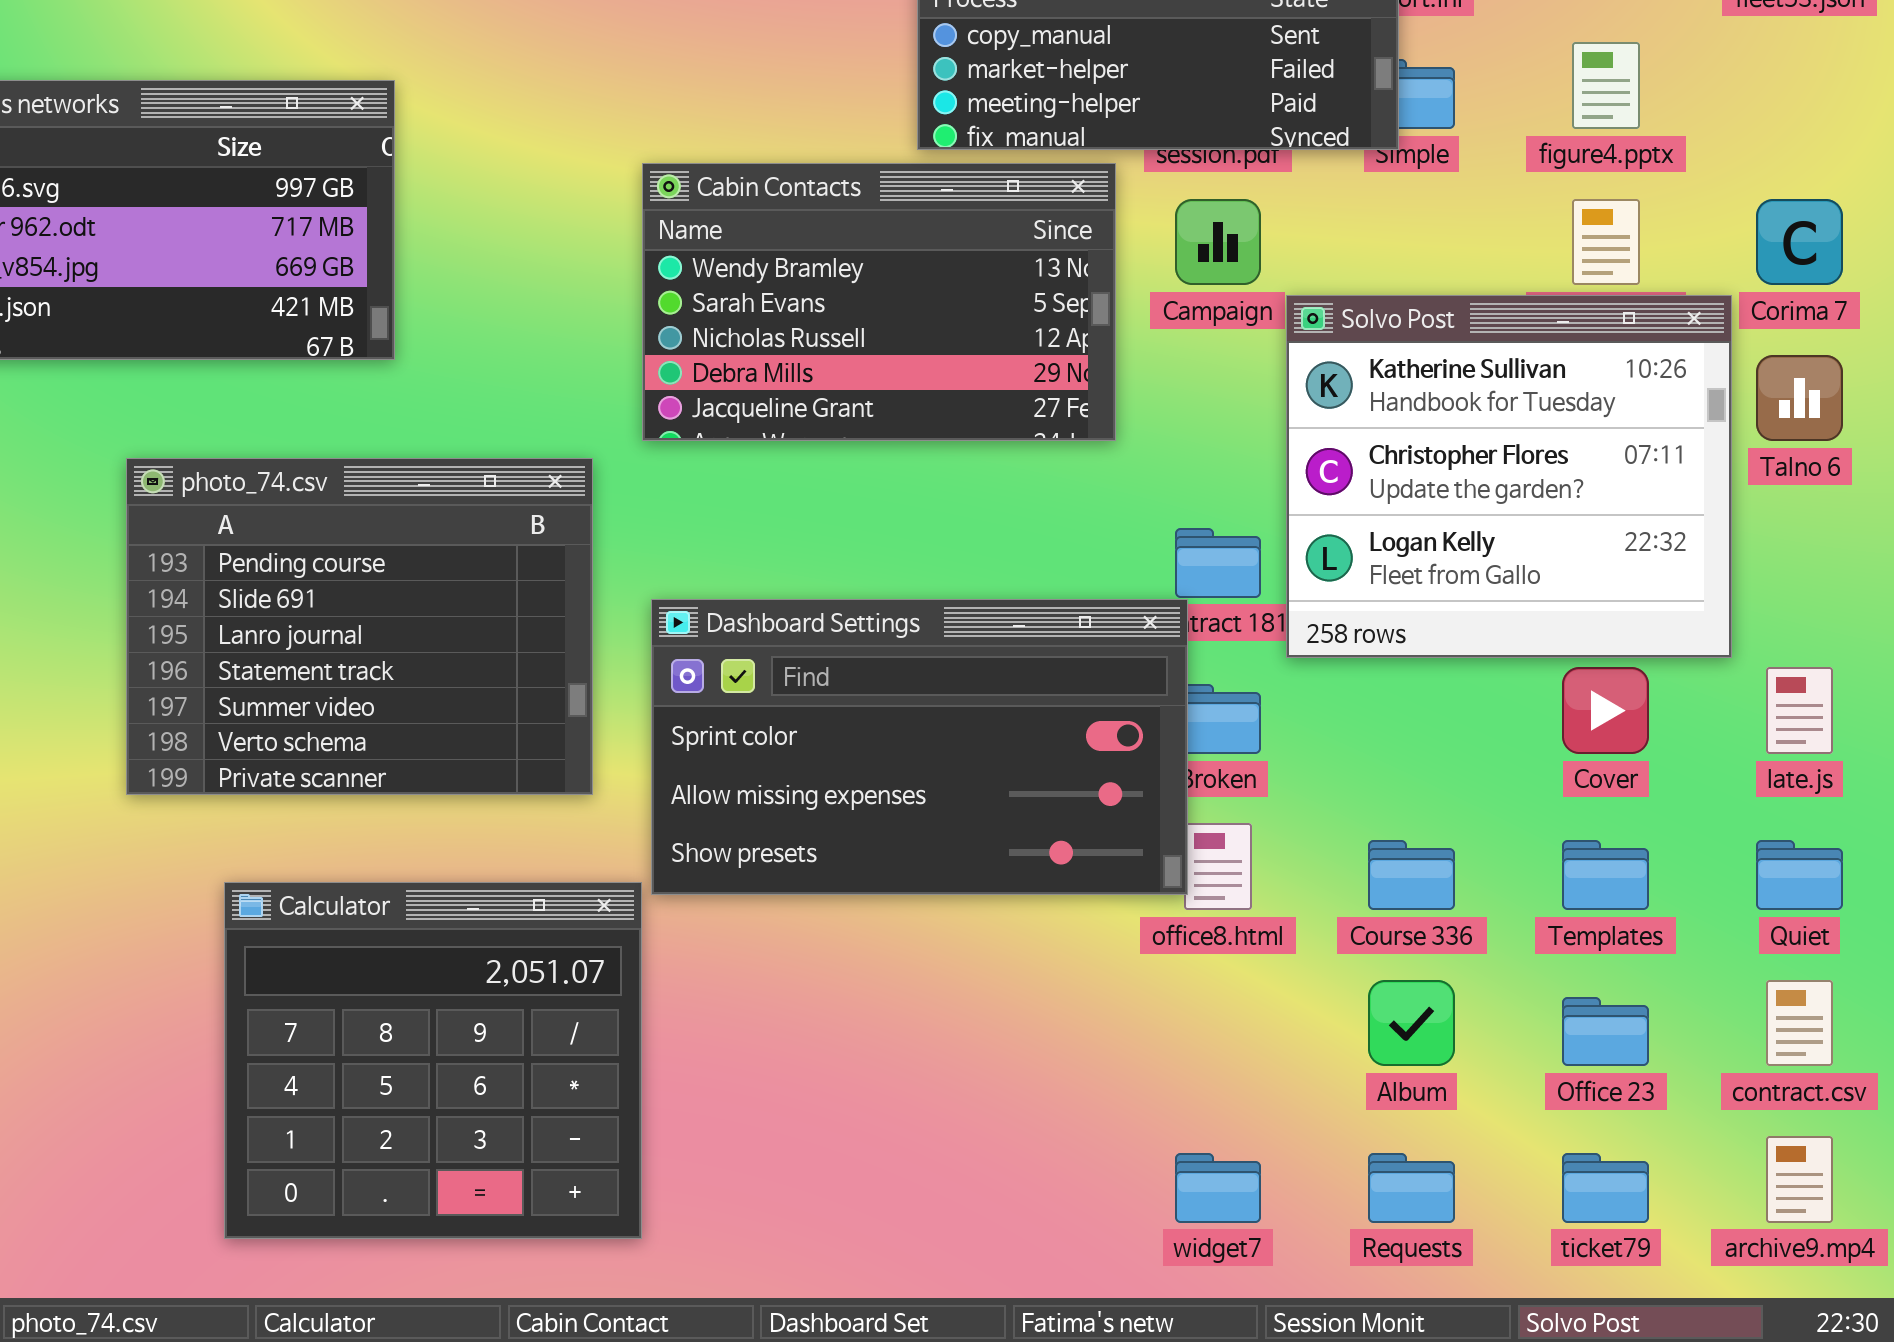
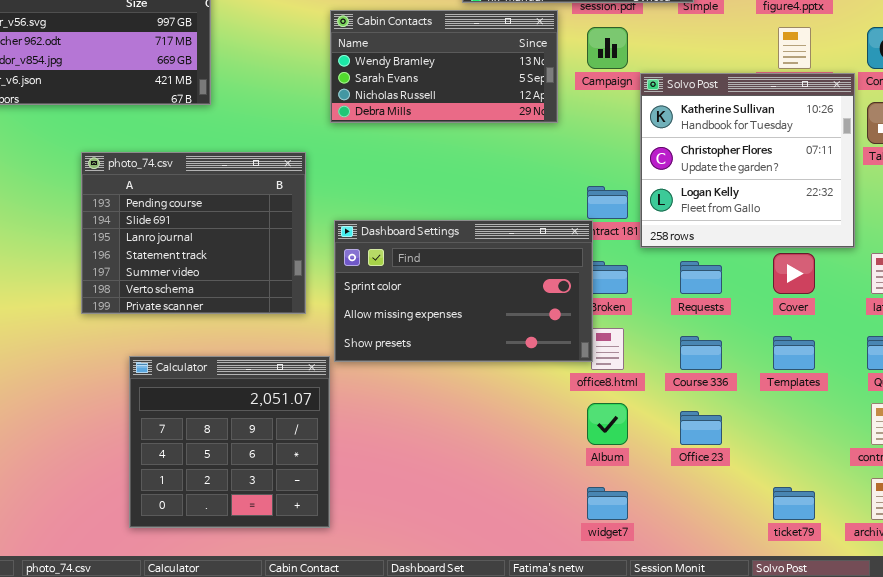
Cabin Contacts: [642,163,1116,441] -> [330,10,558,123], resized
Album: [1368,980,1455,1066] -> [587,403,628,445], moved
Office 23: [1562,997,1649,1066] -> [680,411,722,445], moved
Requests: [1368,1153,1455,1223] -> [680,261,722,294], moved

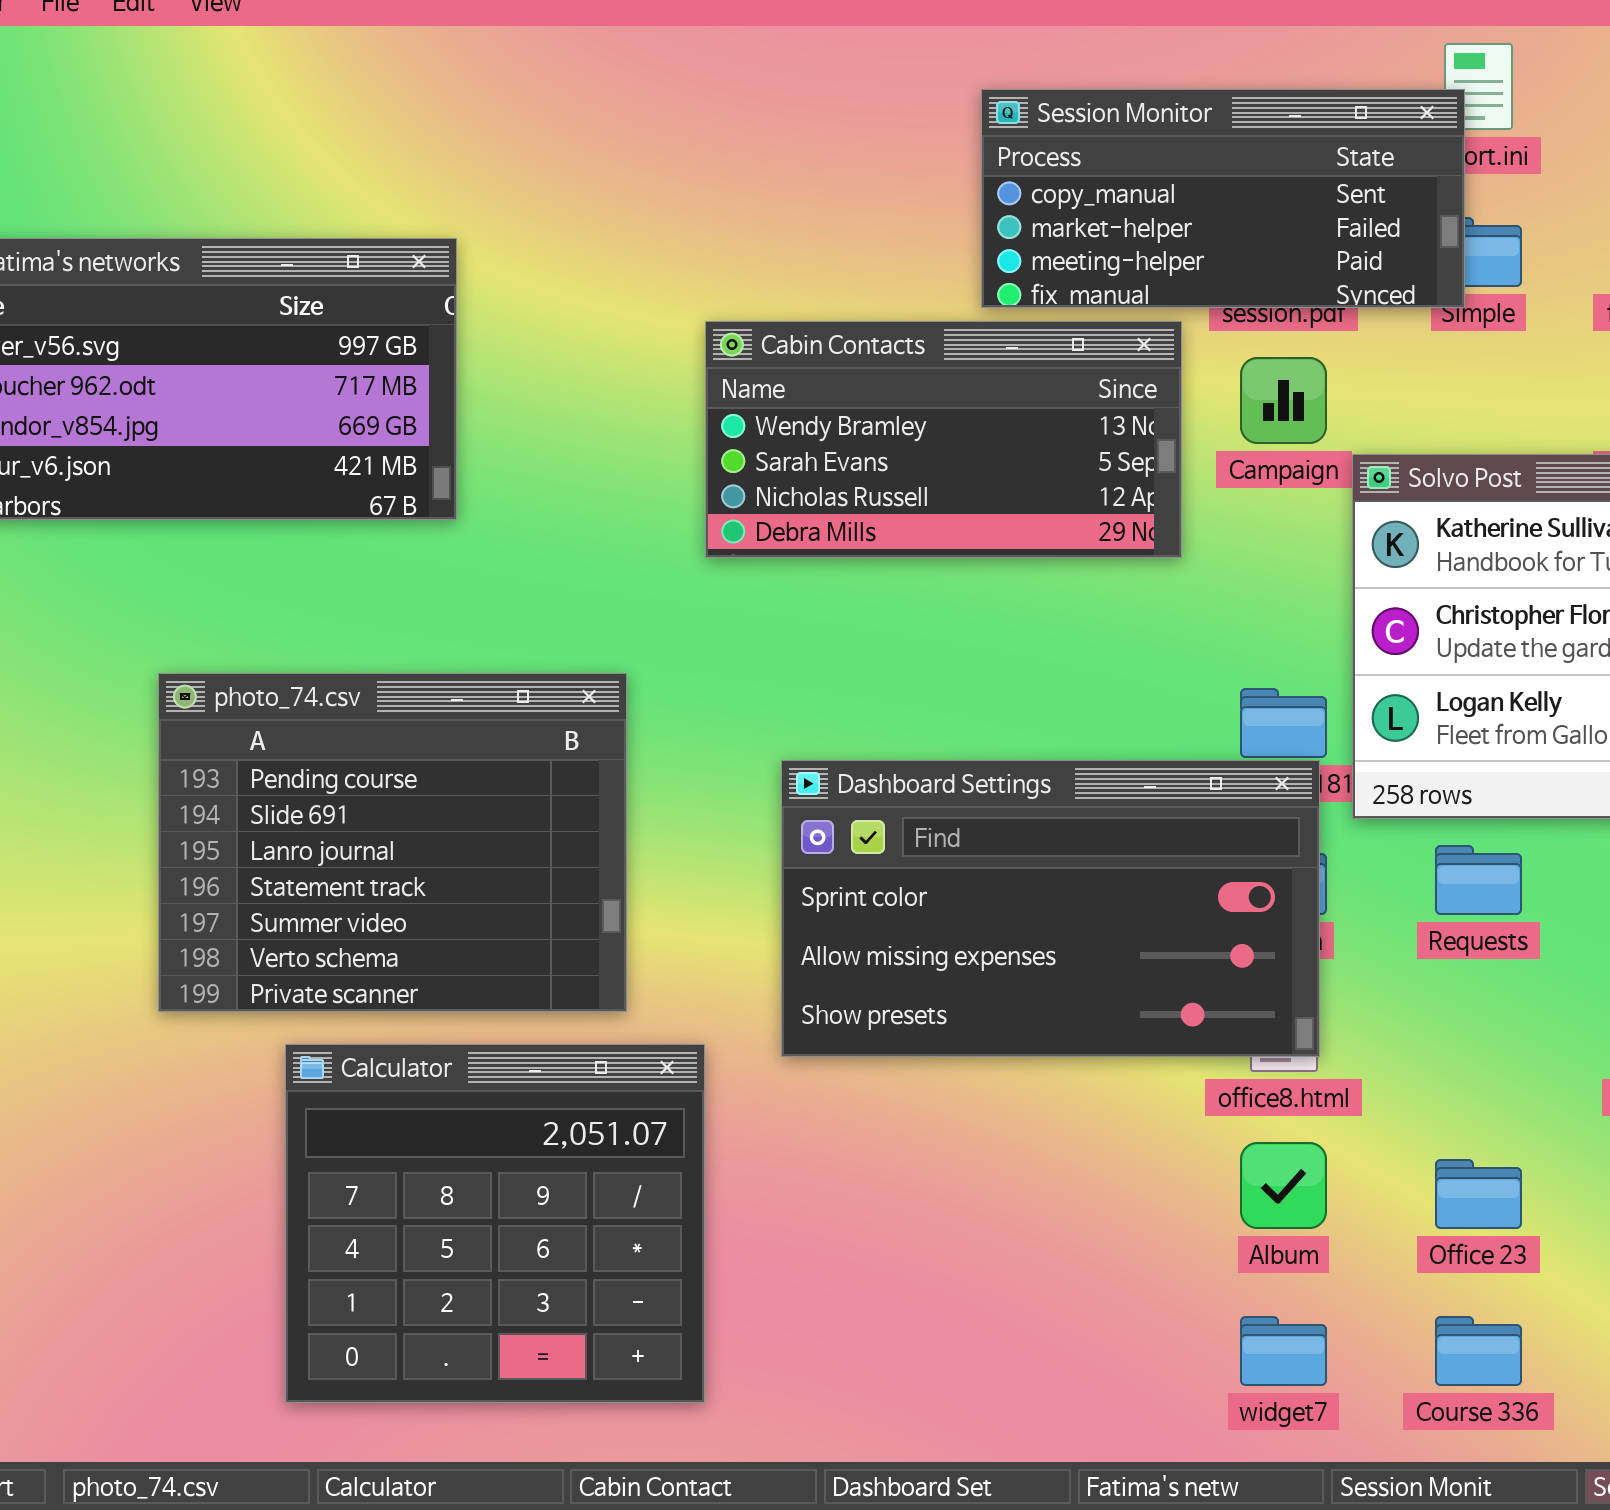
photo_74.csv: [81,152,306,314] -> [158,673,627,1012], moved
Dashboard Settings: [334,220,593,362] -> [781,760,1320,1057], moved
Course 336: [680,336,722,370] -> [1435,1316,1522,1386], moved

